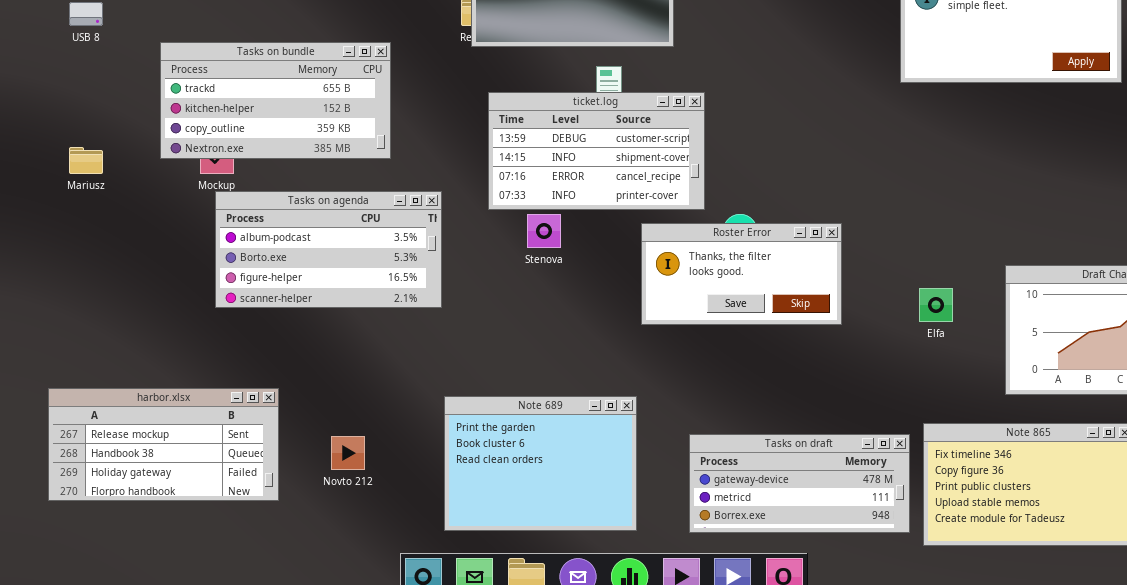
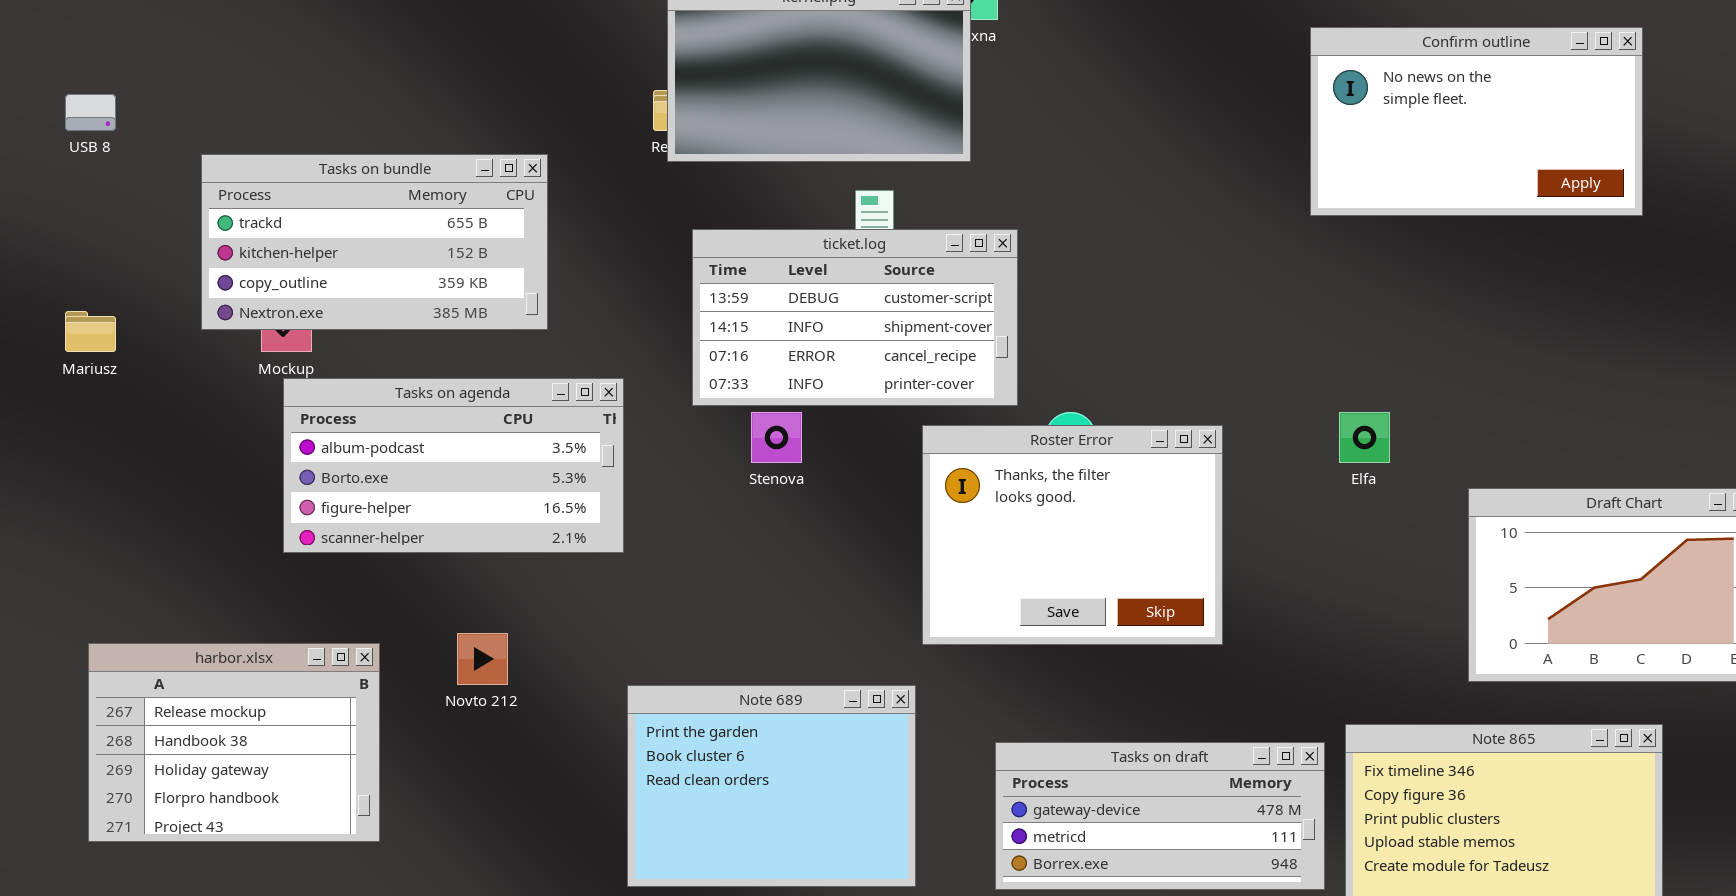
Roster Error: [641,223,842,325] -> [922,425,1223,645], resized
Elfa: [919,288,953,322] -> [1339,412,1390,463], moved
harbor.xlsx: [48,388,279,501] -> [88,643,380,842], resized
Novto 212: [331,436,365,470] -> [457,633,508,685], moved

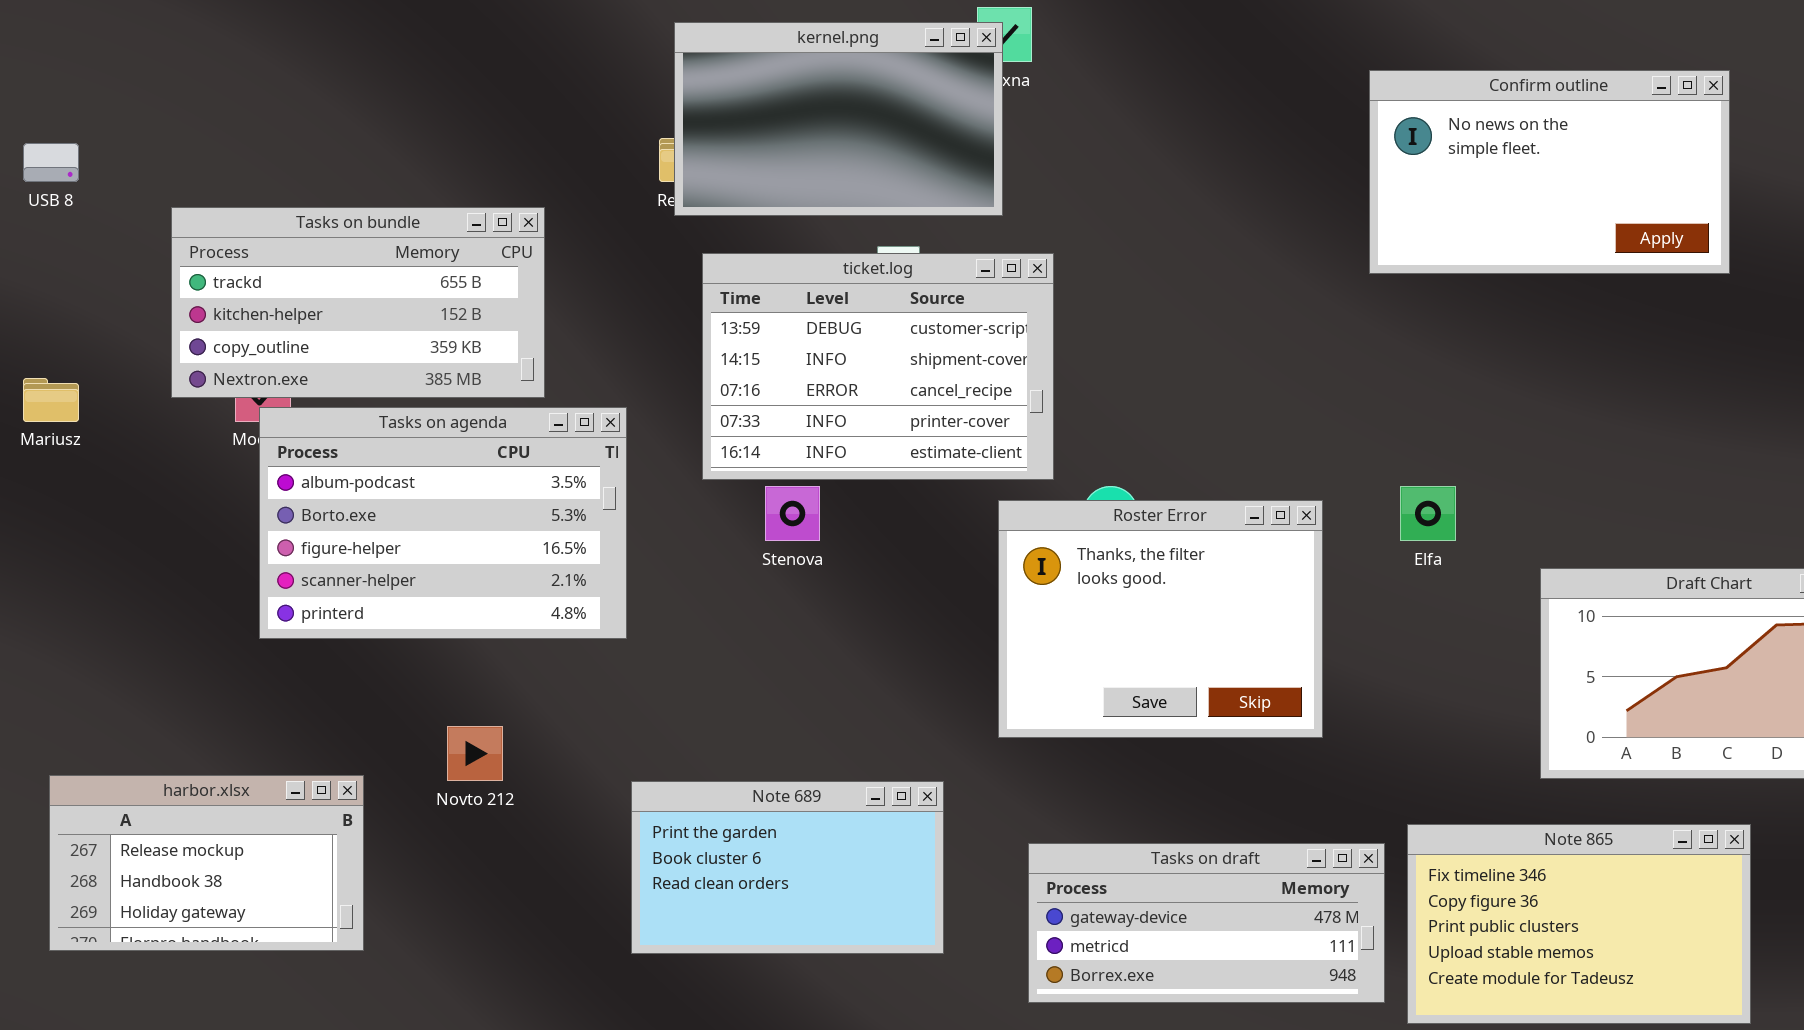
ticket.log: [692,229,1018,406] -> [702,253,1054,480], resized
Tasks on agenda: [283,378,624,553] -> [259,407,627,639], resized
Roster Error: [922,425,1223,645] -> [998,500,1323,738], moved
harbor.xlsx: [88,643,380,842] -> [49,775,364,951], resized
Note 689: [627,685,916,887] -> [631,781,944,954], resized

